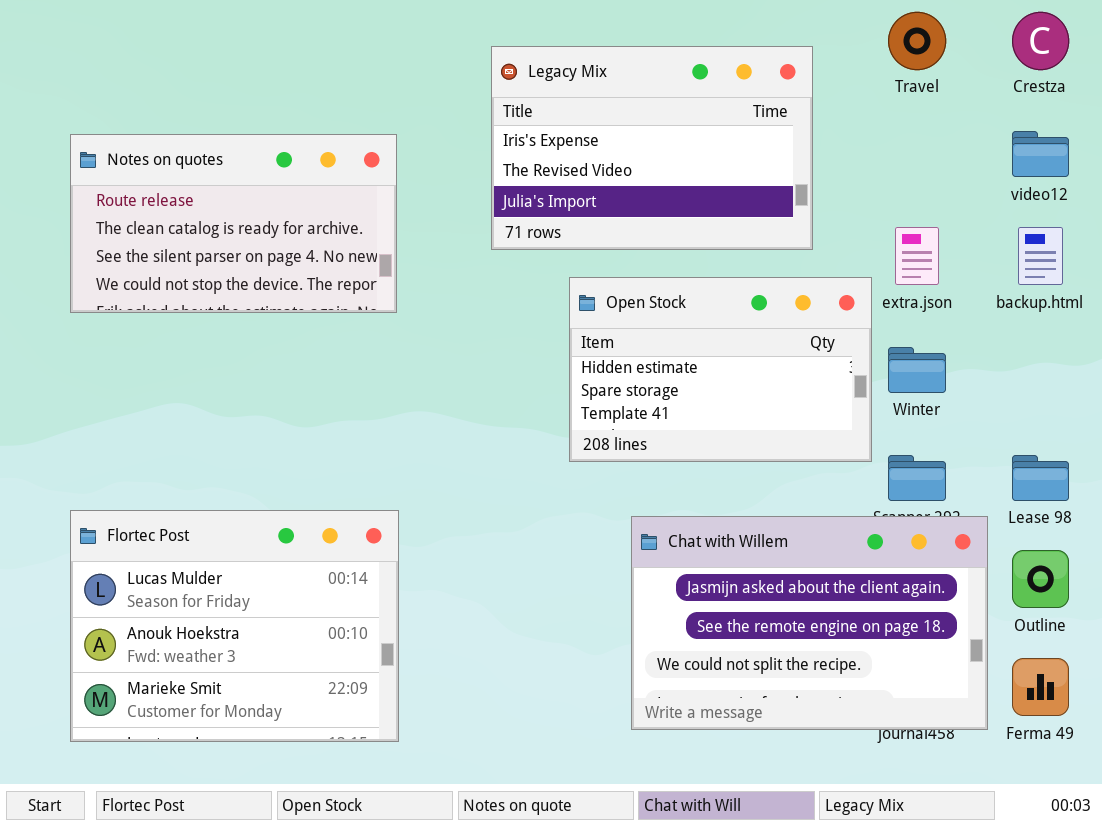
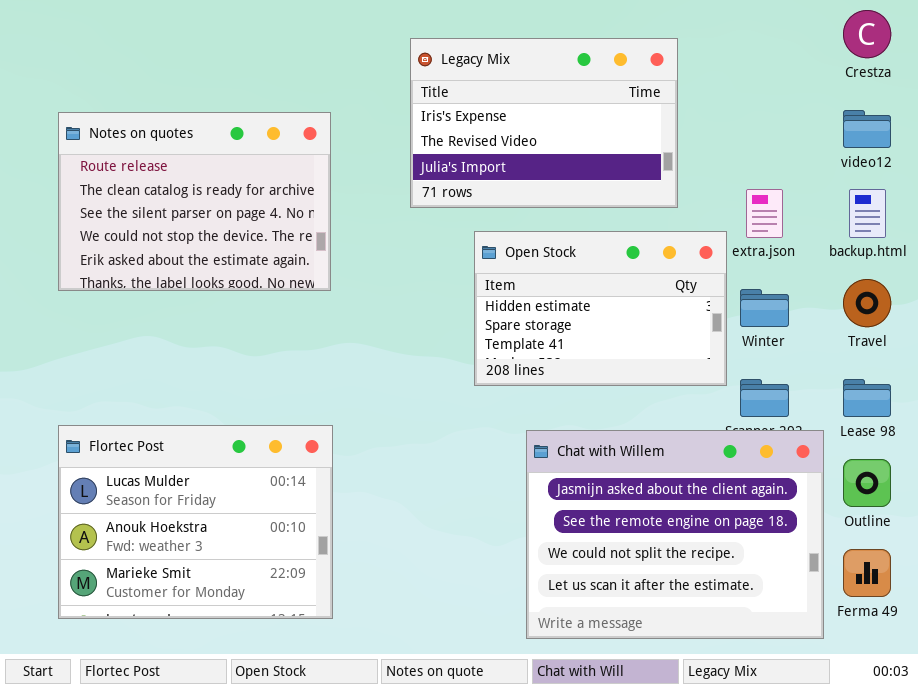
Travel: [888,12,946,70] -> [843,279,891,327], moved
Notes on quotes: [70,134,397,313] -> [58,112,331,291], resized
Chat with Willem: [631,516,988,730] -> [526,430,824,639], resized

